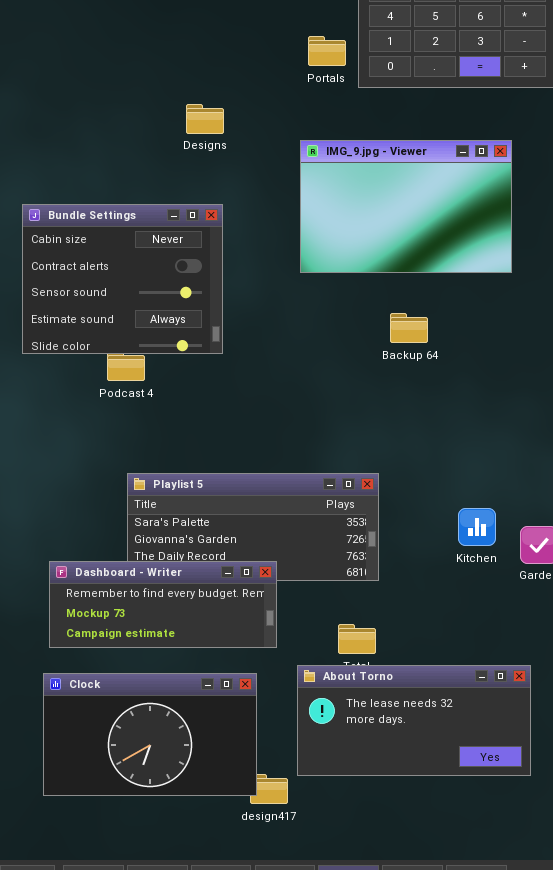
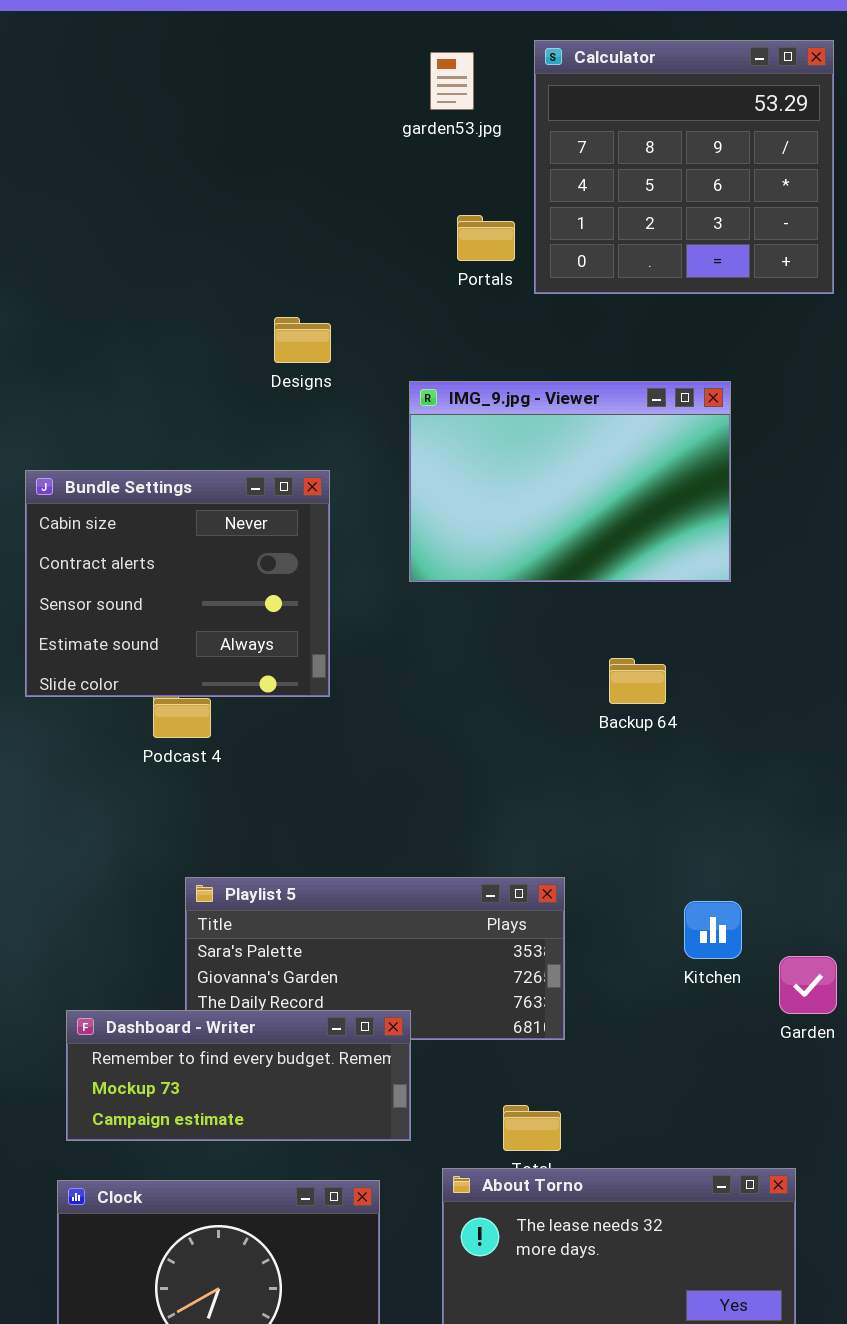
IMG_9.jpg - Viewer: [300,140,512,273] -> [409,381,731,582], moved
Backup 64: [390,313,428,343] -> [609,658,666,704], moved
Kitchen: [458,508,496,546] -> [684,901,742,959], moved

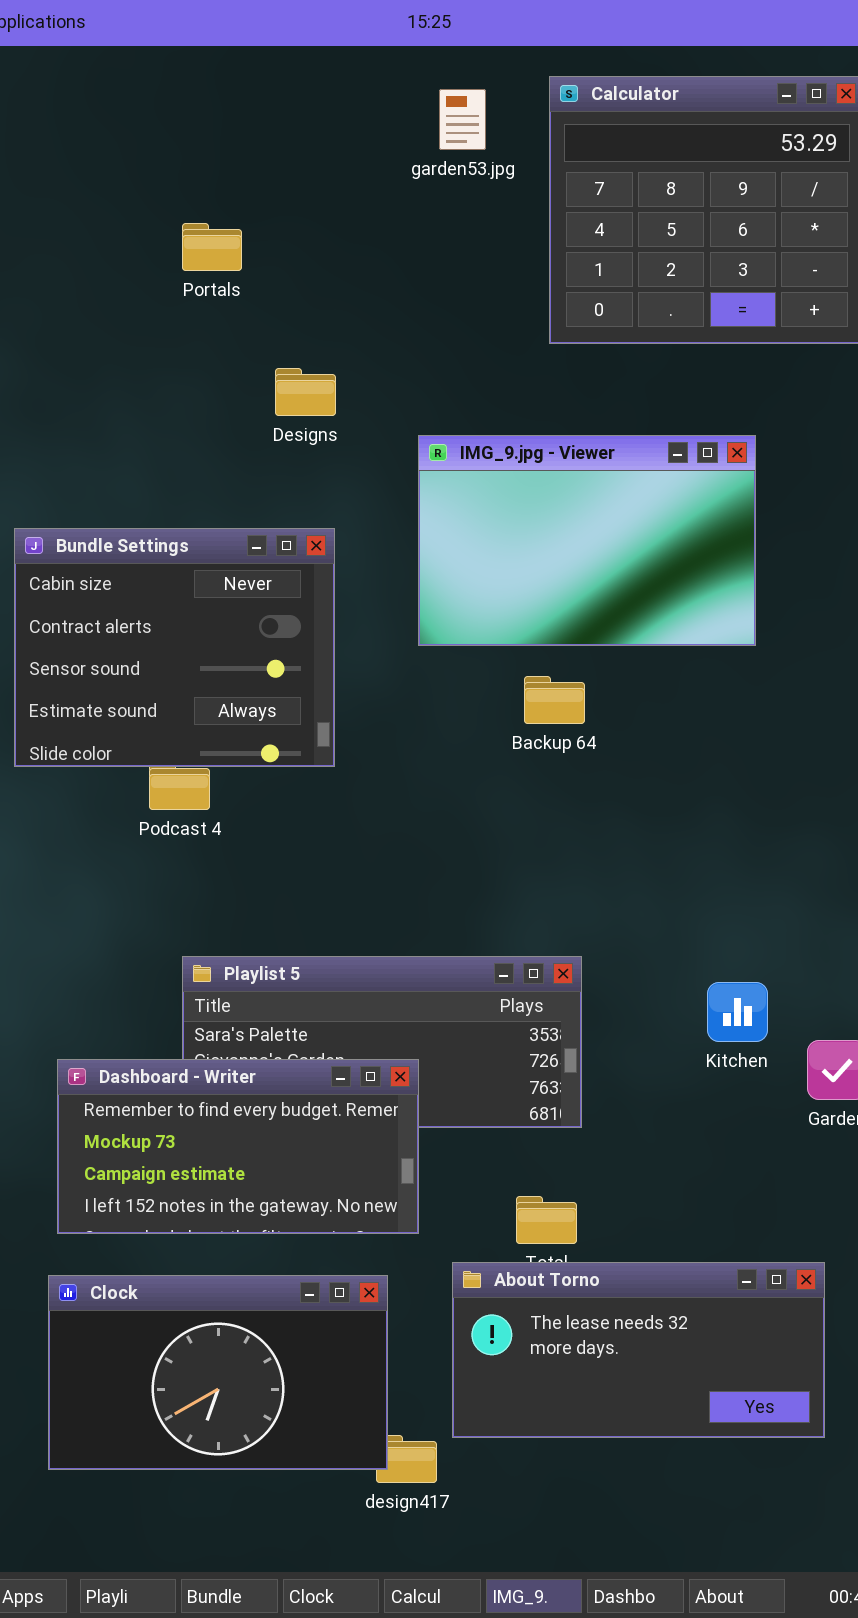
Portals: [457,215,515,261] -> [182,223,242,271], moved
Backup 64: [609,658,666,704] -> [524,676,585,724], moved
Dashboard - Writer: [66,1010,411,1141] -> [57,1059,419,1234], resized

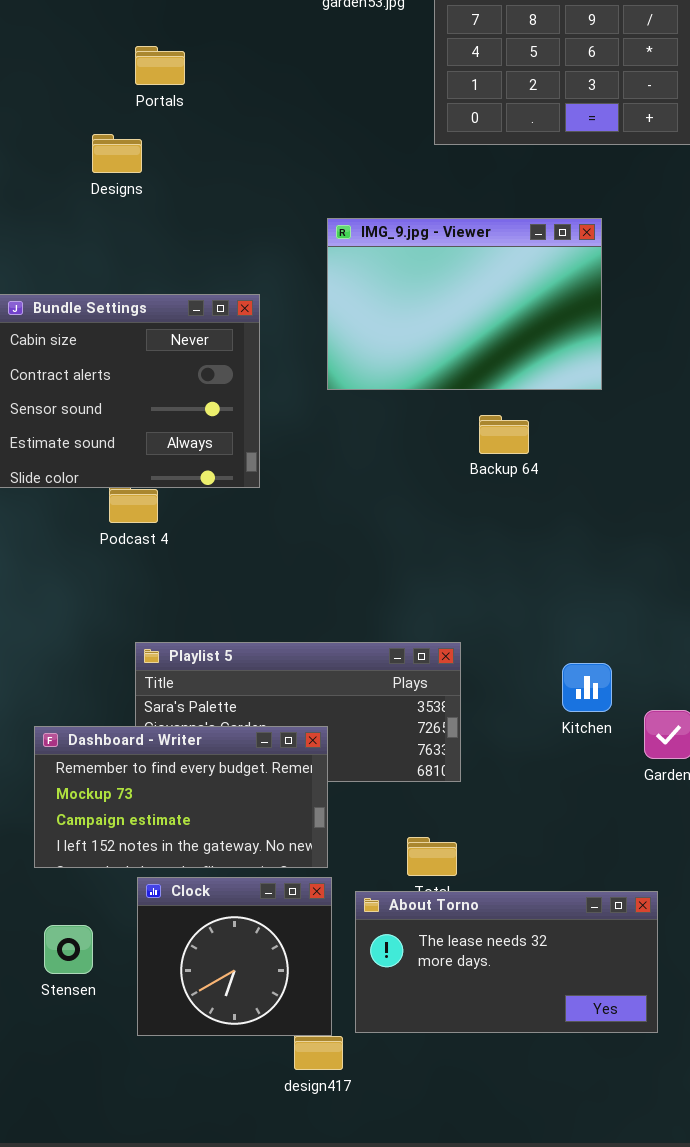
Designs: [275,368,336,416] -> [92,134,142,173], moved
Backup 64: [524,676,585,724] -> [479,415,529,454], moved
Clock: [48,1275,388,1470] -> [137,877,332,1036], moved, resized

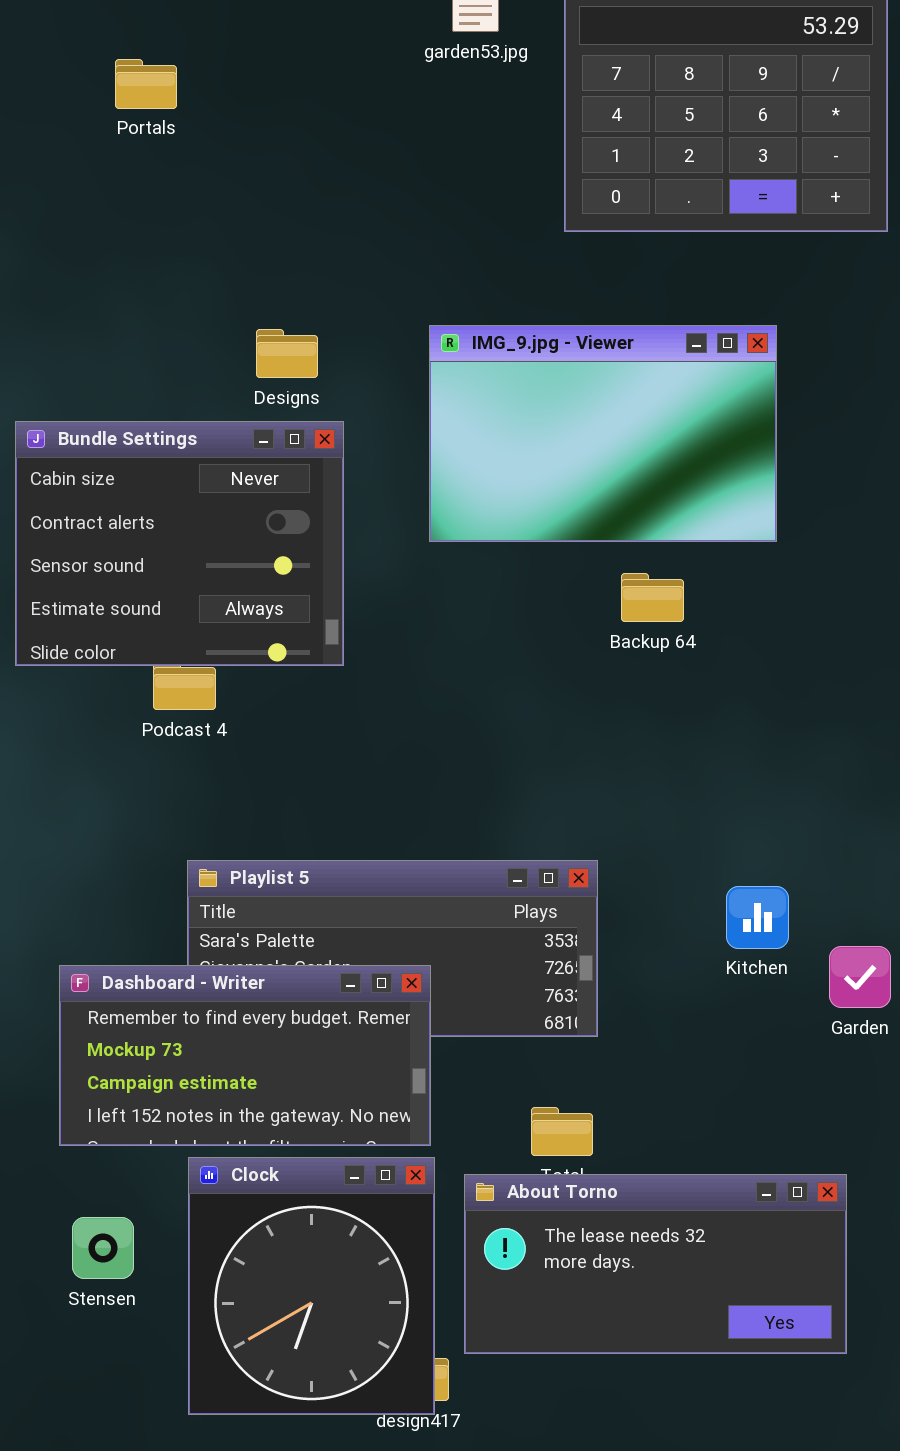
Portals: [135,46,185,85] -> [115,59,177,109], moved
Designs: [92,134,142,173] -> [256,329,318,378], moved
Clock: [137,877,332,1036] -> [188,1157,435,1415], resized

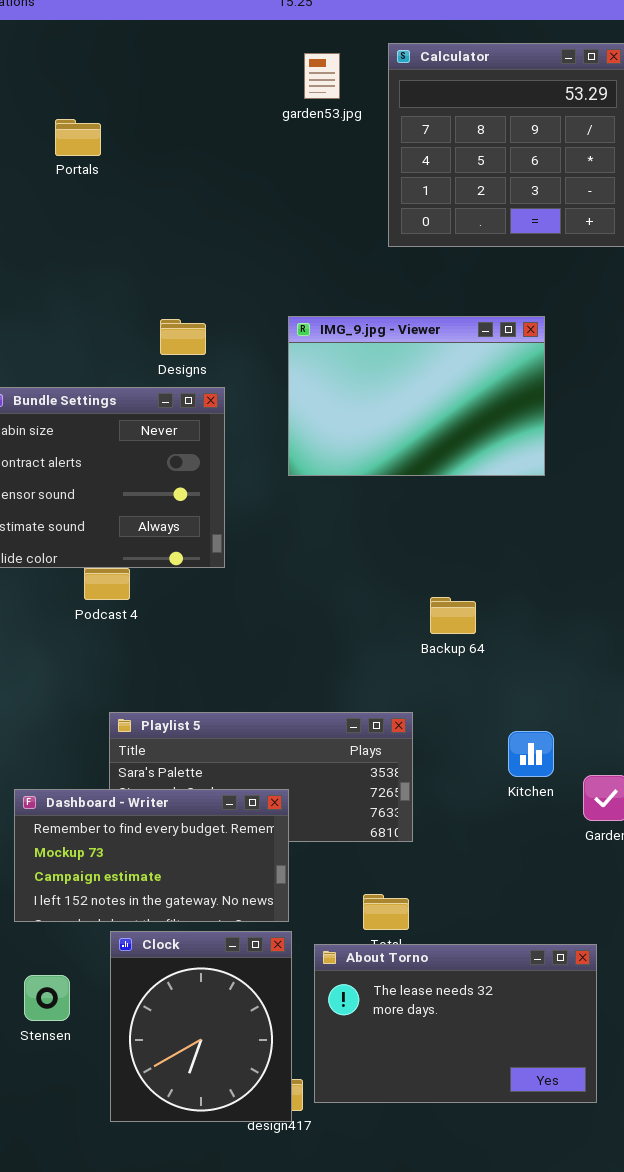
Backup 64: [621,573,684,622] -> [430,597,476,634], moved
About Torno: [464,1174,847,1354] -> [314,944,597,1103], resized

